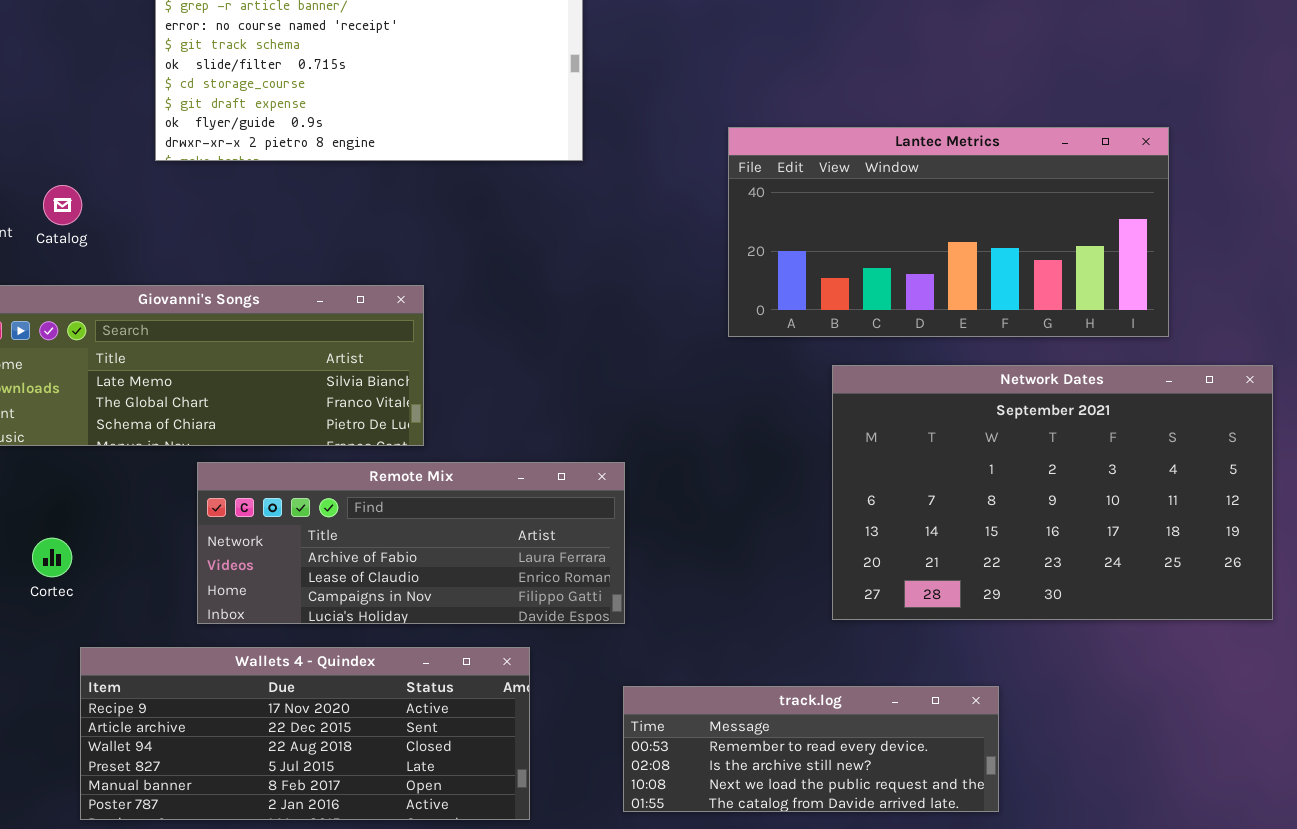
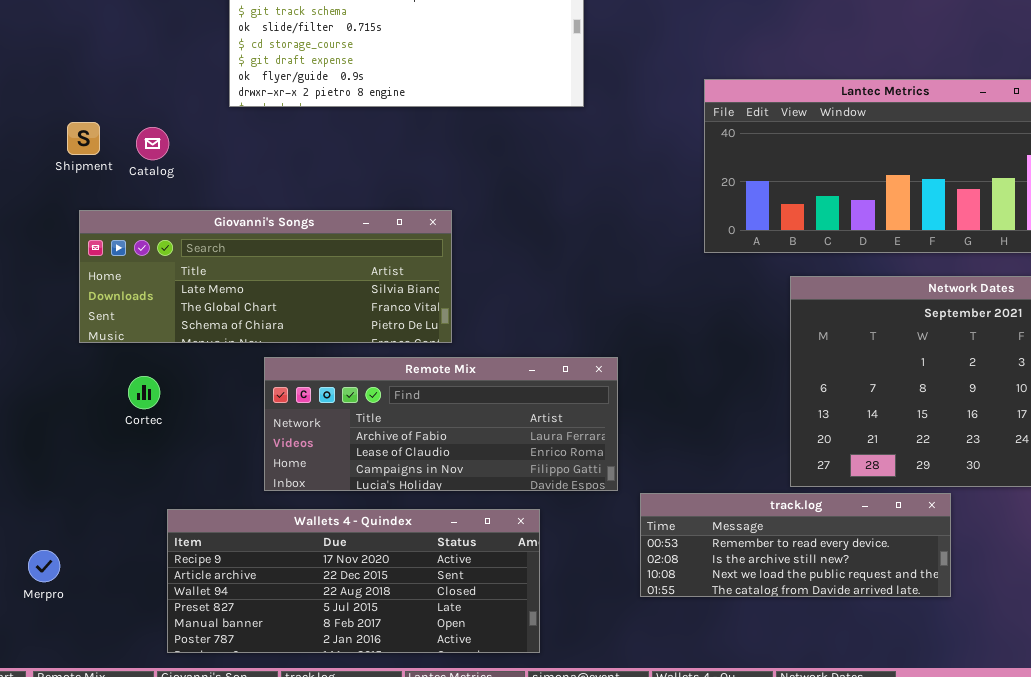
Cortec: [32,538,72,577] -> [128,376,160,409], moved
track.log: [623,686,999,812] -> [640,493,951,597], moved

